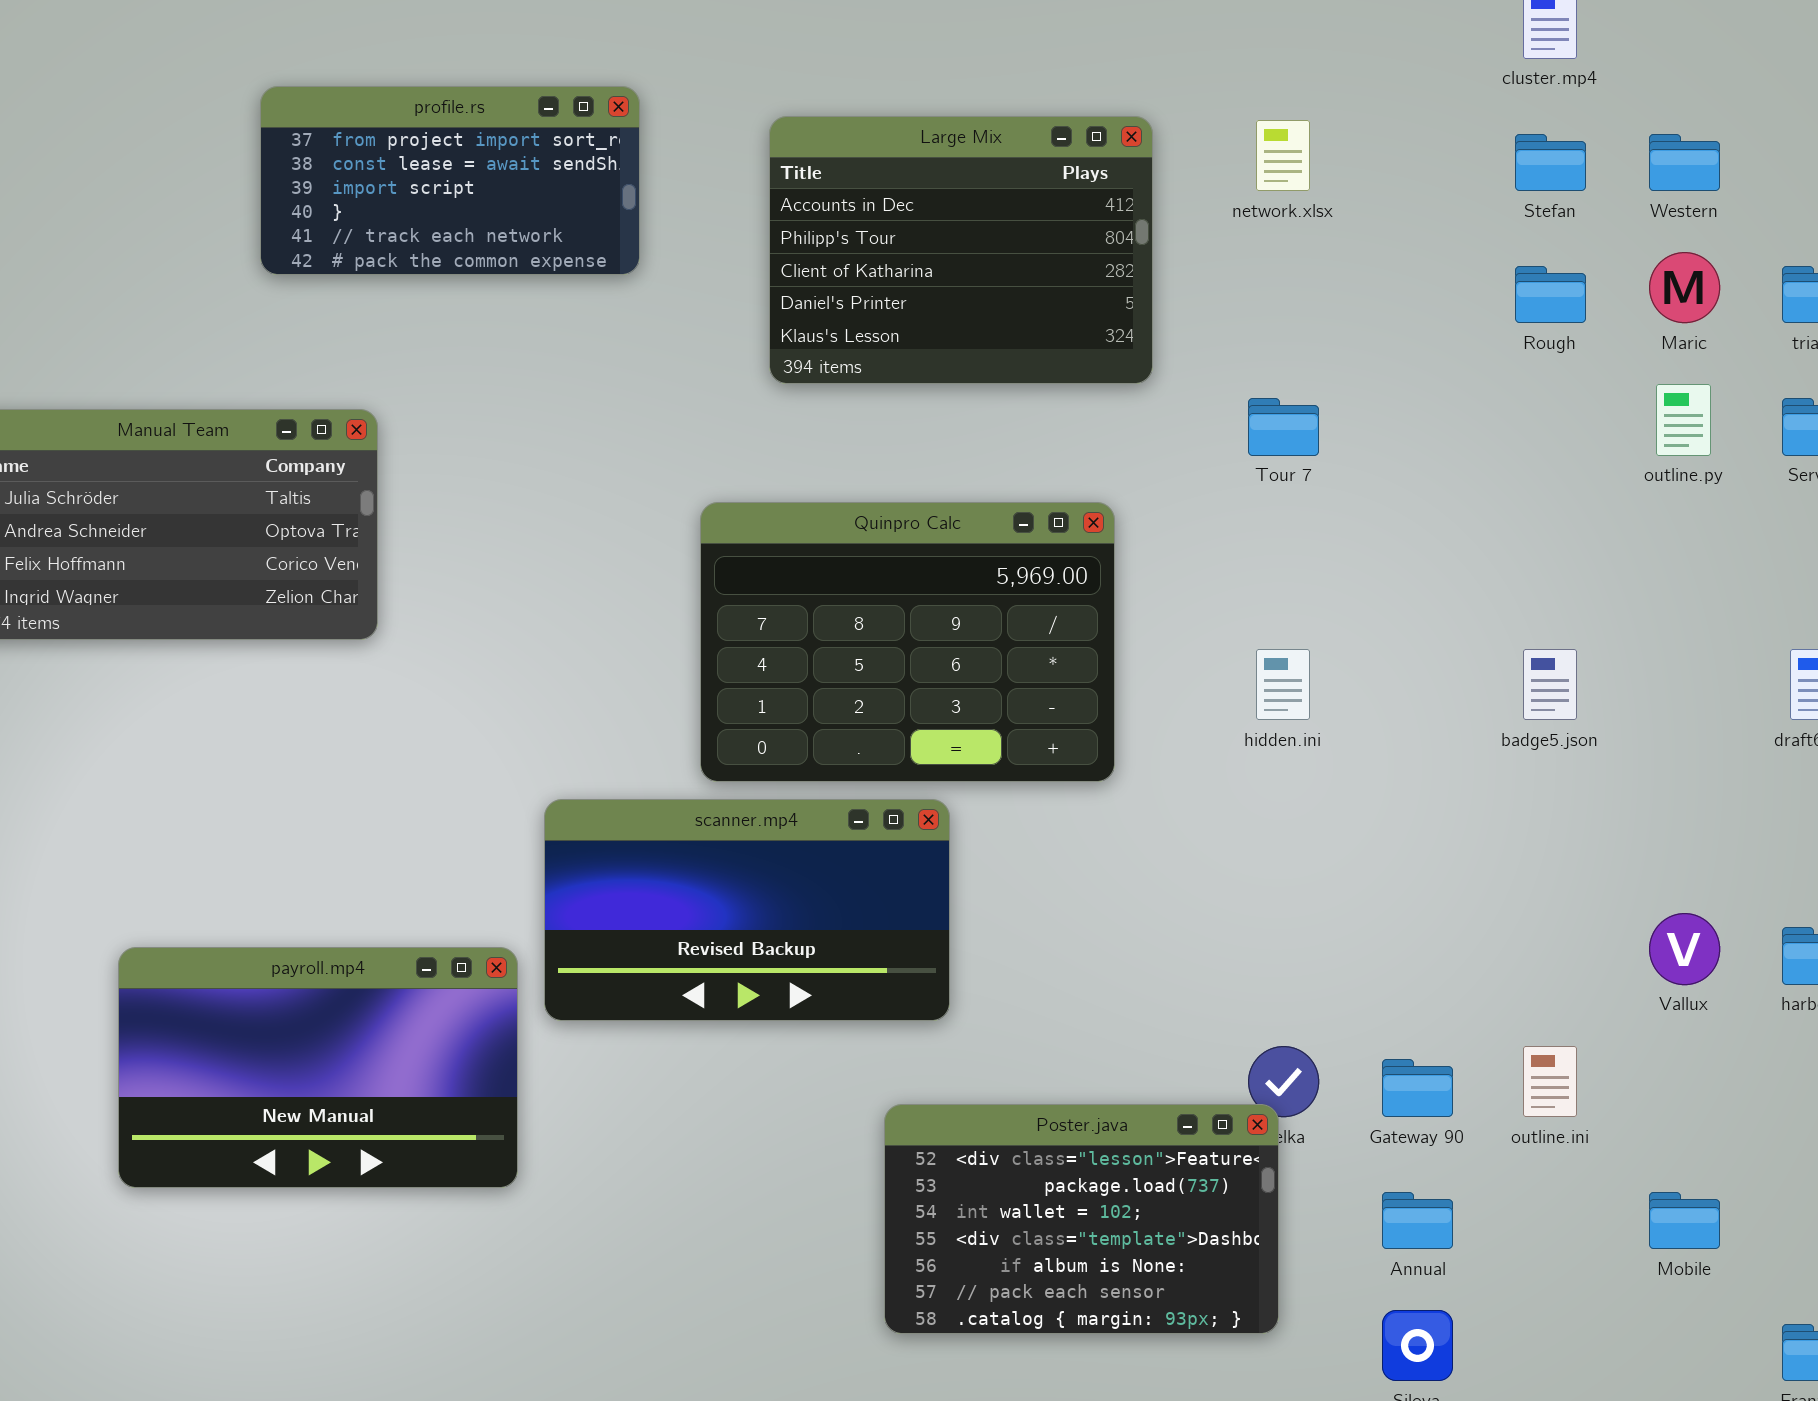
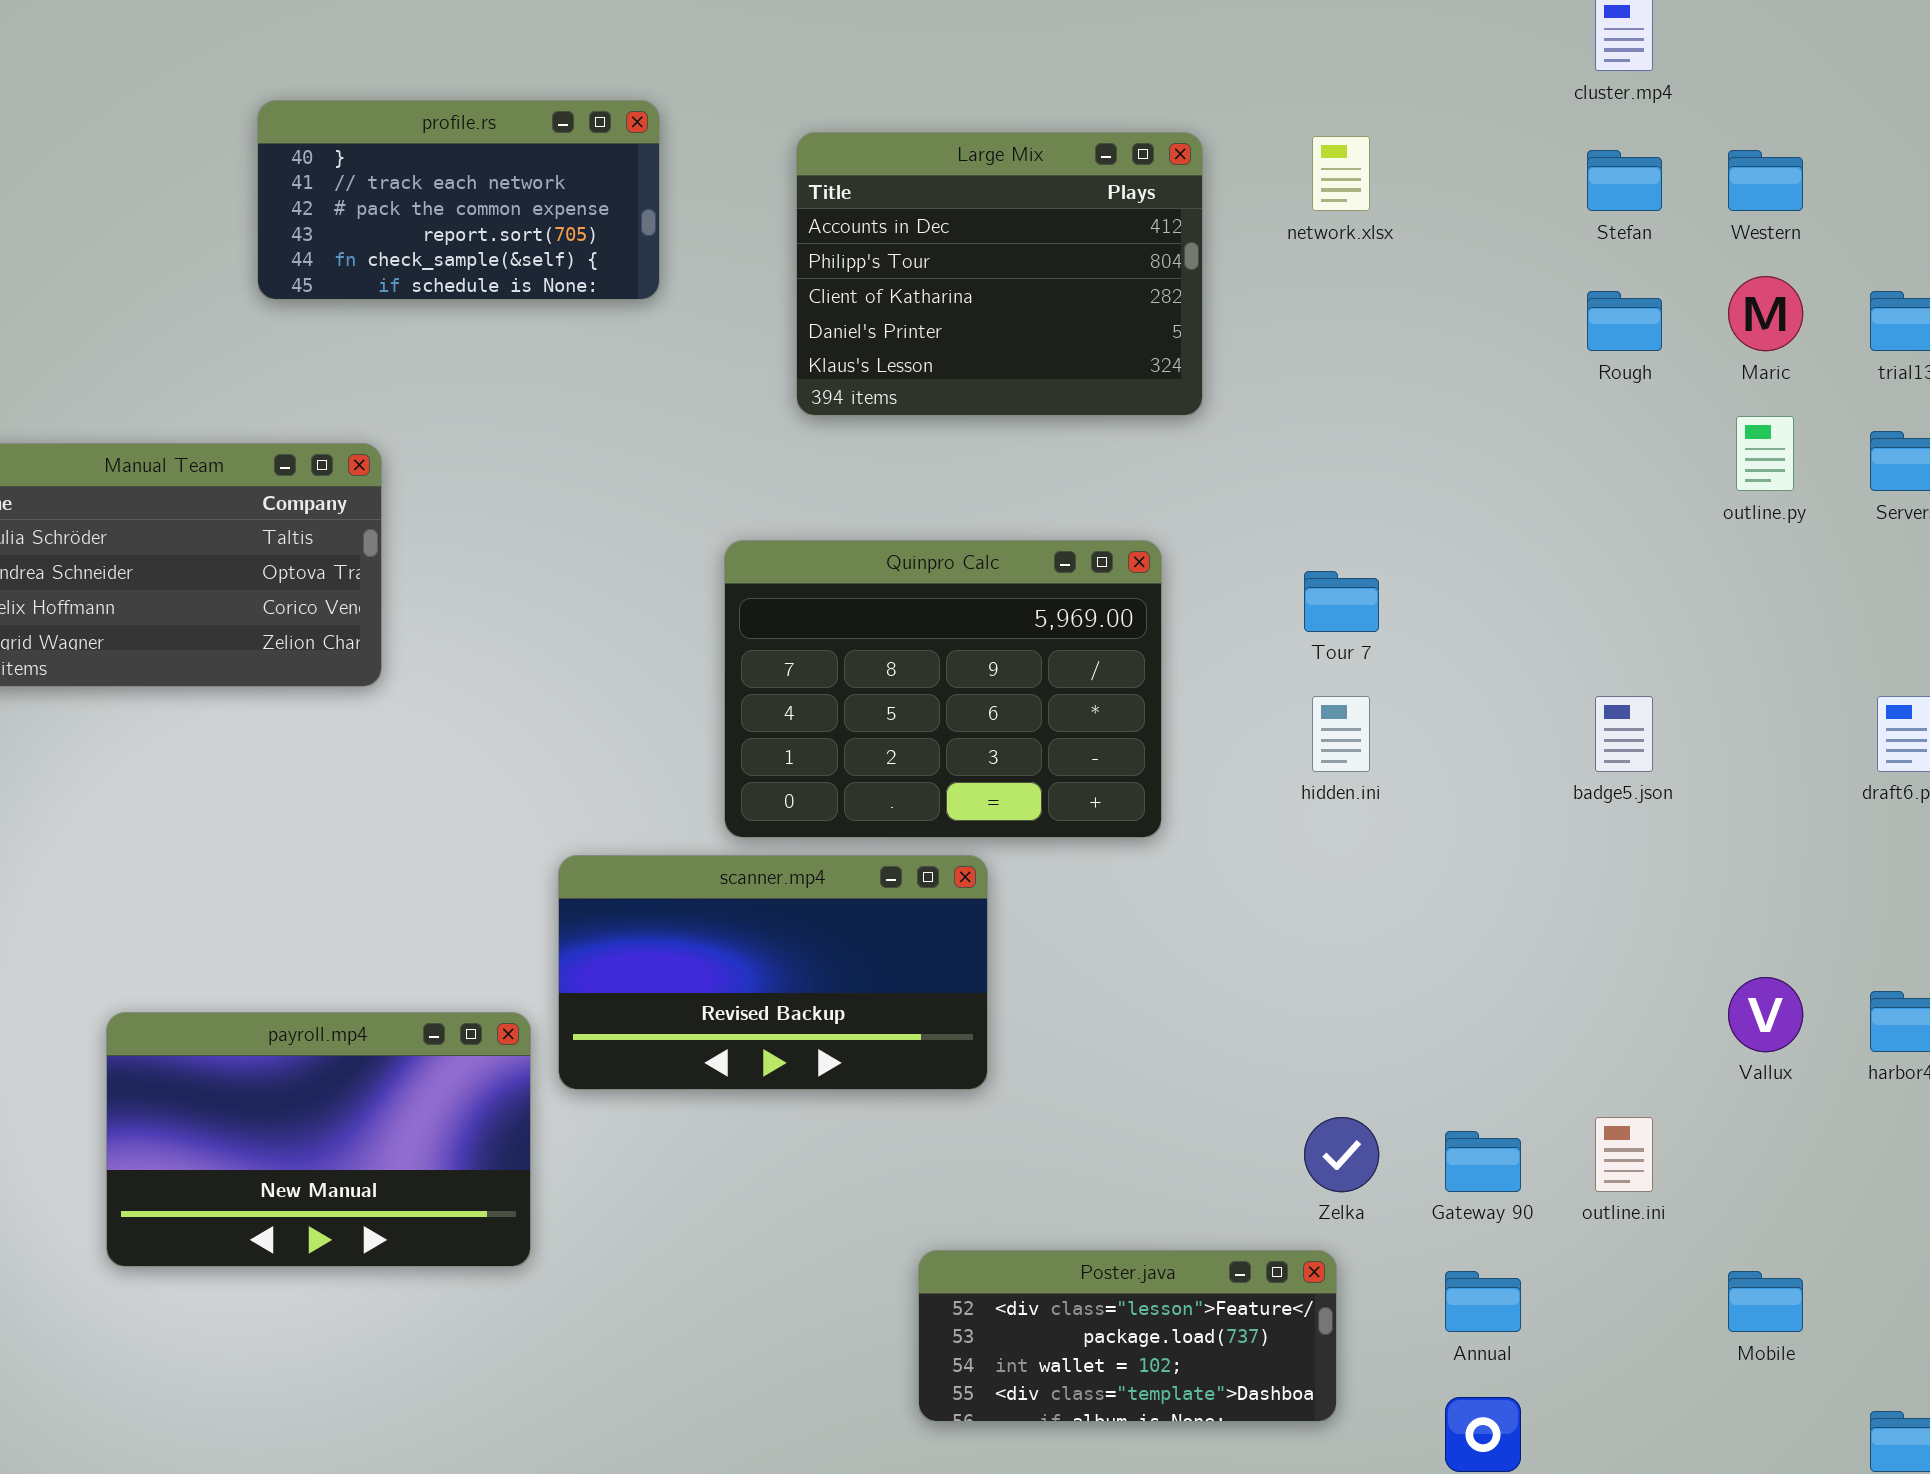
profile.rs: [260,86,640,275] -> [257,100,660,300], scrolled down 3 rows
Tour 7: [1248,398,1319,456] -> [1304,571,1379,632], moved
Poster.java: [884,1104,1279,1334] -> [918,1250,1337,1422], resized

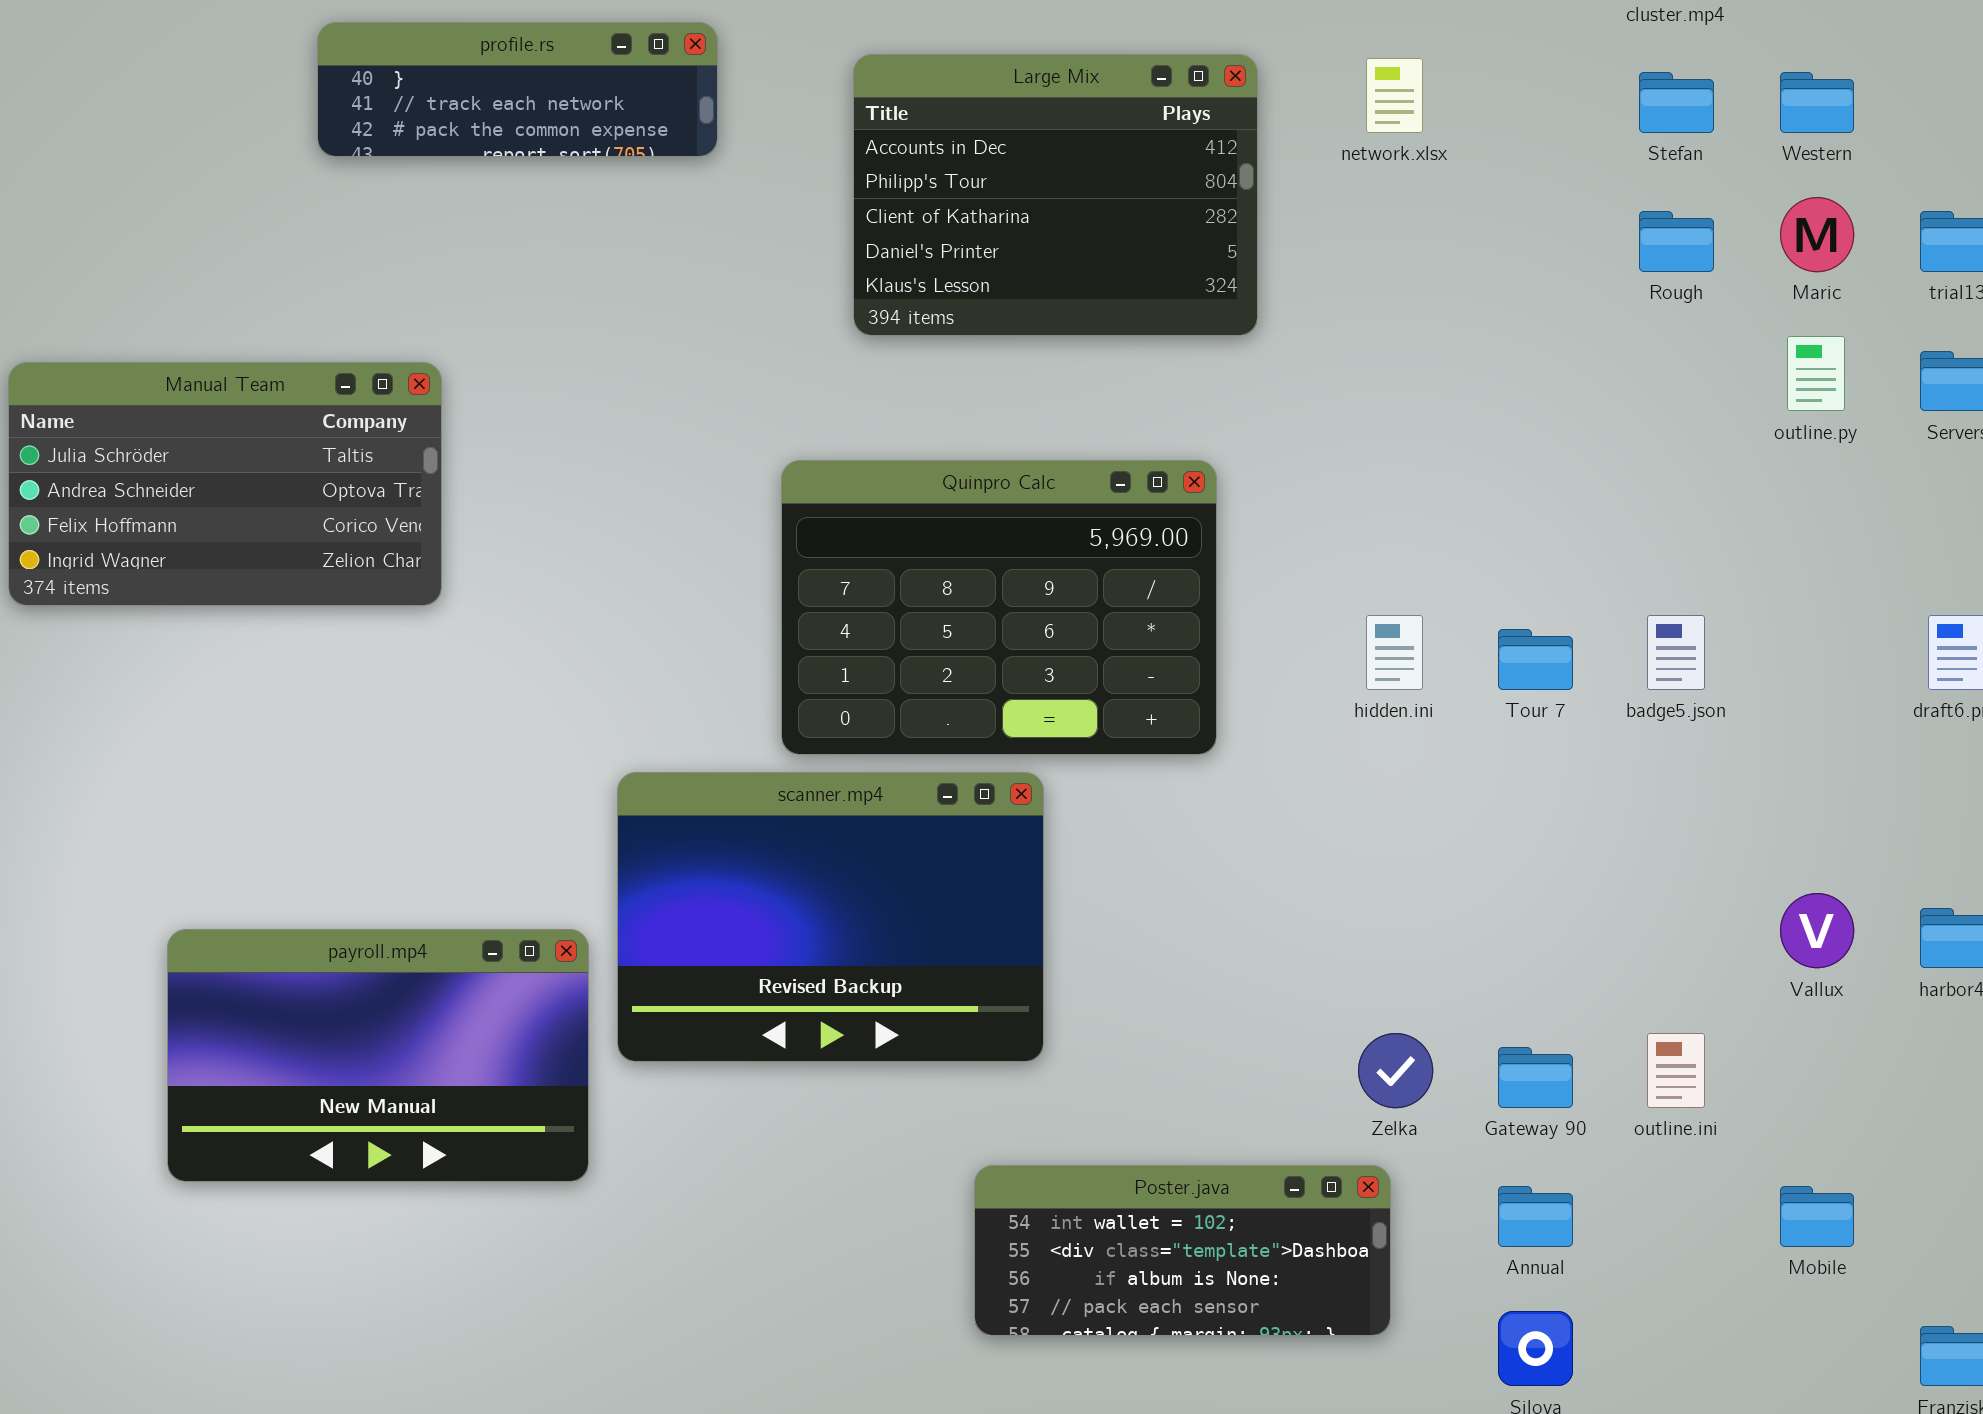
profile.rs: [257,100,660,300] -> [317,22,718,157], resized
Tour 7: [1304,571,1379,632] -> [1498,629,1573,690], moved
scanner.mp4: [558,855,988,1090] -> [617,772,1044,1062], resized
Poster.java: [918,1250,1337,1422] -> [974,1165,1391,1336], scrolled down 2 rows

